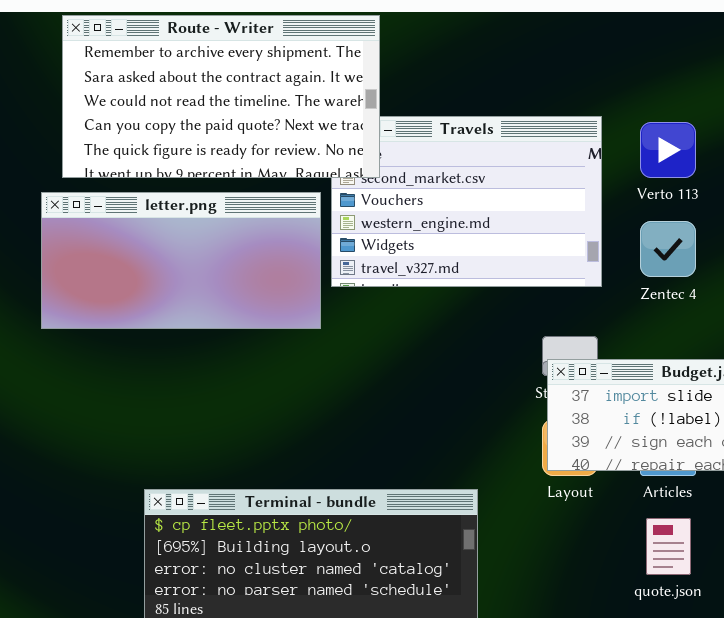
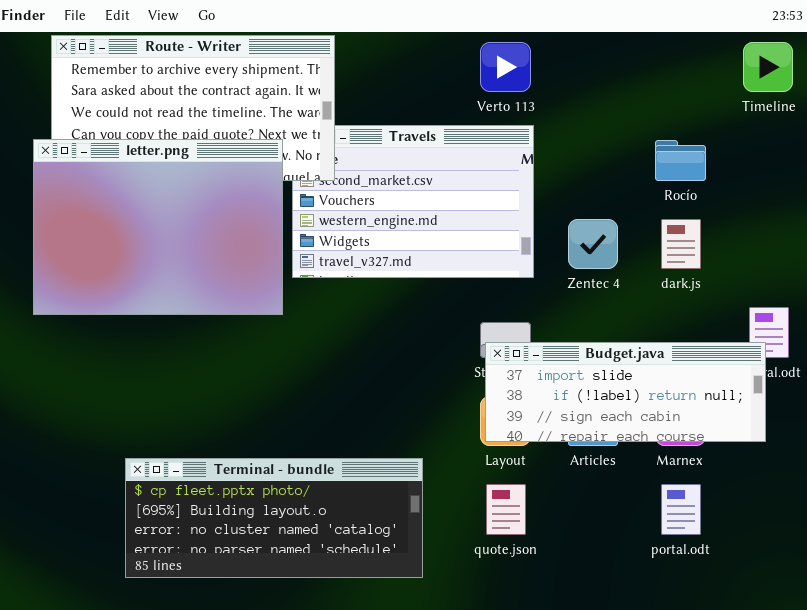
Verto 113: [640,122,696,178] -> [480,42,531,92], moved
letter.png: [41,192,321,329] -> [33,139,283,315], resized
quote.json: [646,518,691,575] -> [486,484,526,535], moved

